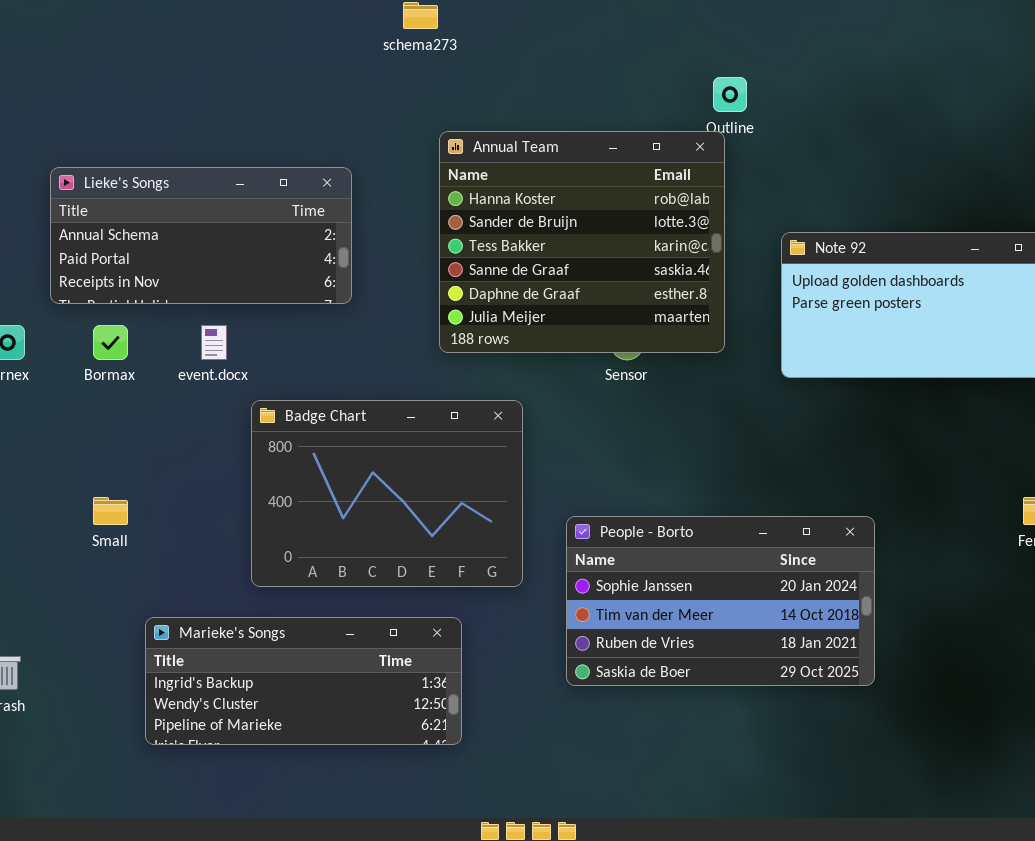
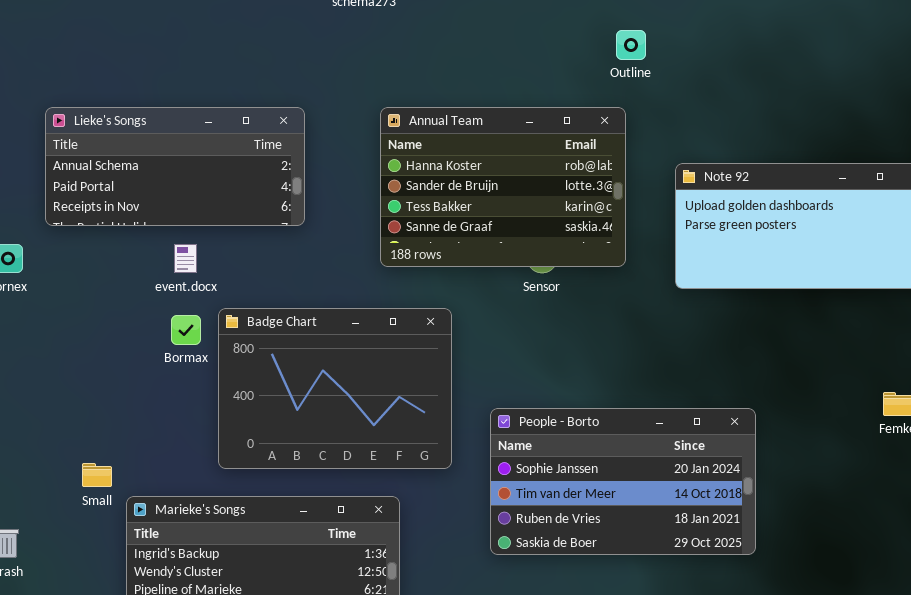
Annual Team: [439,131,725,353] -> [380,107,626,267], resized
Bormax: [93,325,128,360] -> [171,315,201,345], moved
Small: [93,497,128,525] -> [82,463,112,487], moved

